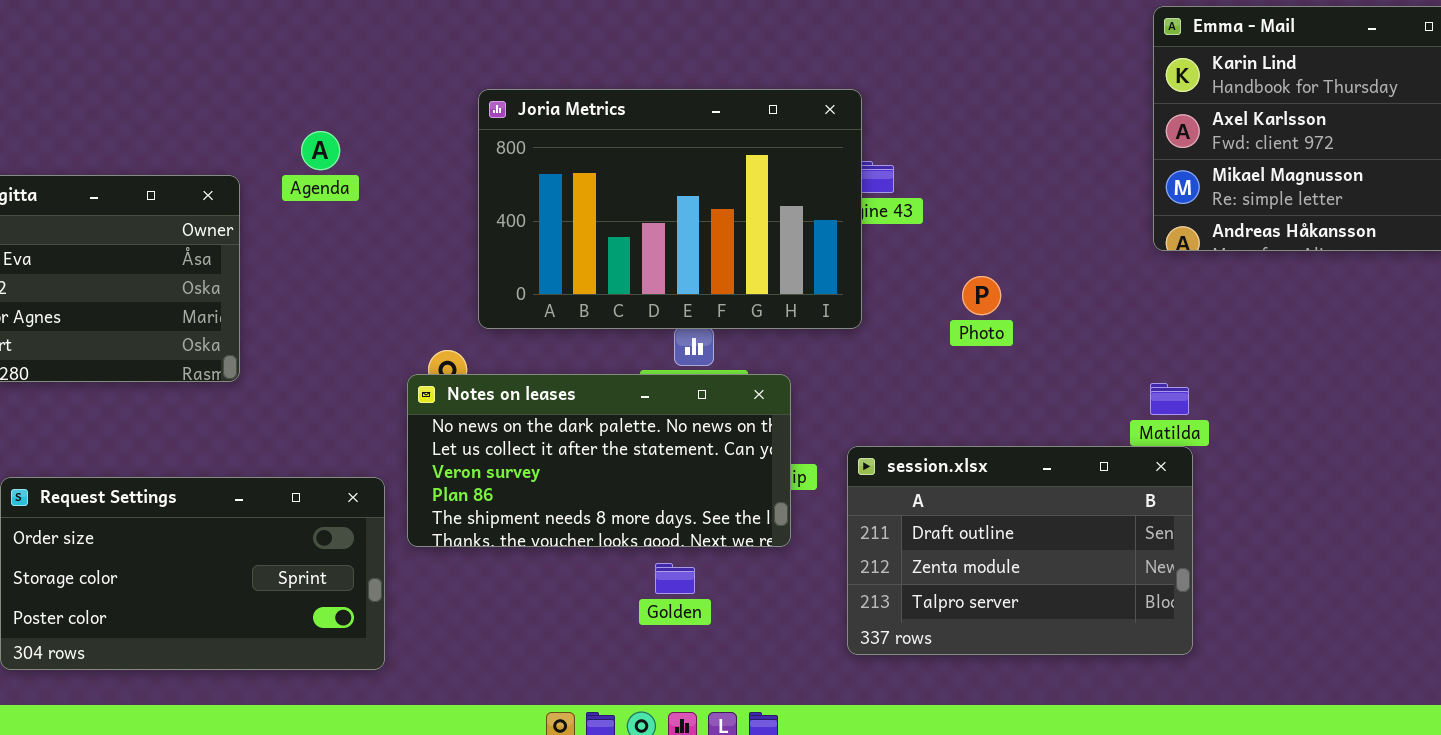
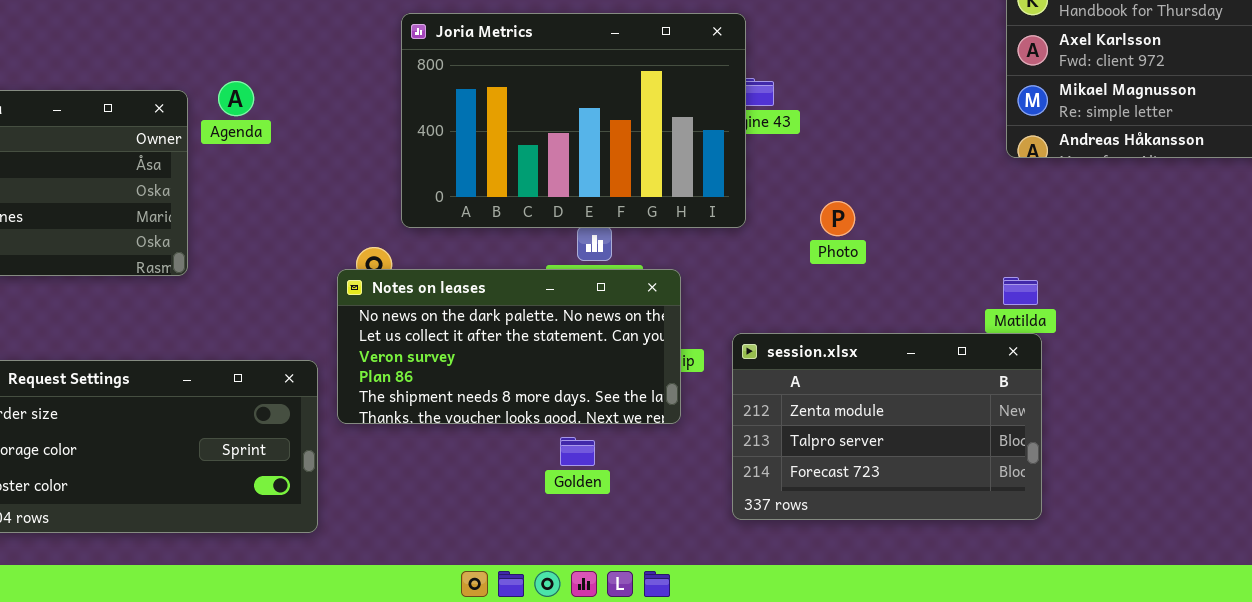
Agenda: [301,131,340,170] -> [218,81,254,116], moved
Photo: [962,276,1001,315] -> [820,201,855,236], moved
session.xlsx: [847,446,1193,655] -> [732,333,1042,520], scrolled down 1 row

